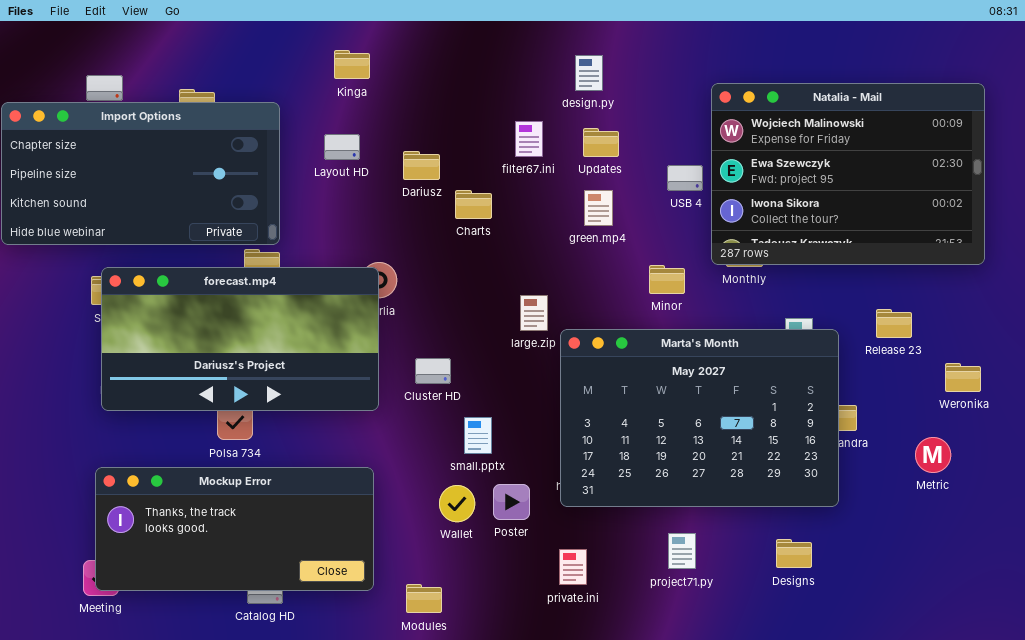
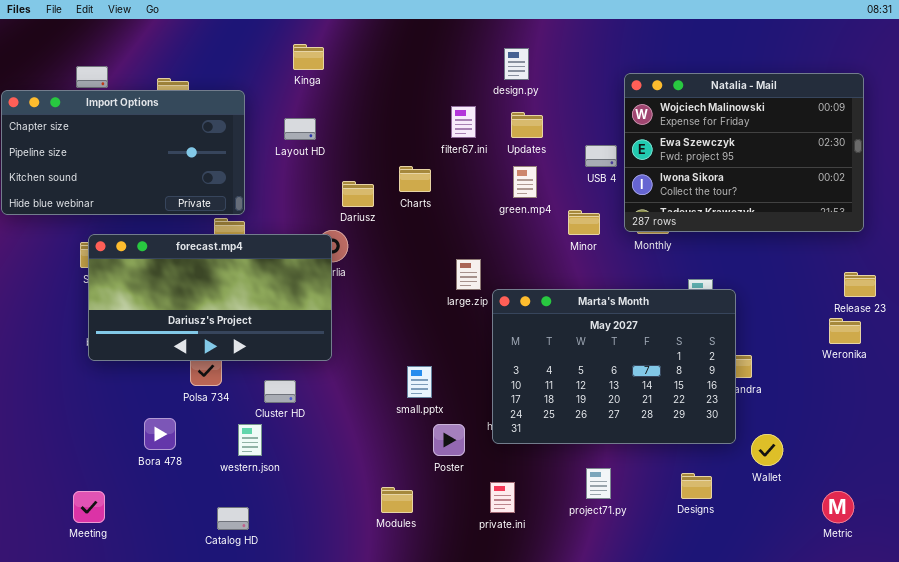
Dariusz: [403,151,440,180] -> [342,181,374,207], moved
Minor: [649,265,685,294] -> [568,210,600,235], moved
Release 23: [876,309,912,338] -> [844,272,876,297], moved
Cluster HD: [415,358,451,384] -> [264,380,296,403], moved
Metric: [915,437,951,473] -> [822,491,854,523], moved
Mockup Error: [95,467,374,591] -> none, closed
Wallet: [439,485,475,522] -> [751,434,783,466], moved
Modules: [406,584,442,613] -> [381,487,413,513], moved

